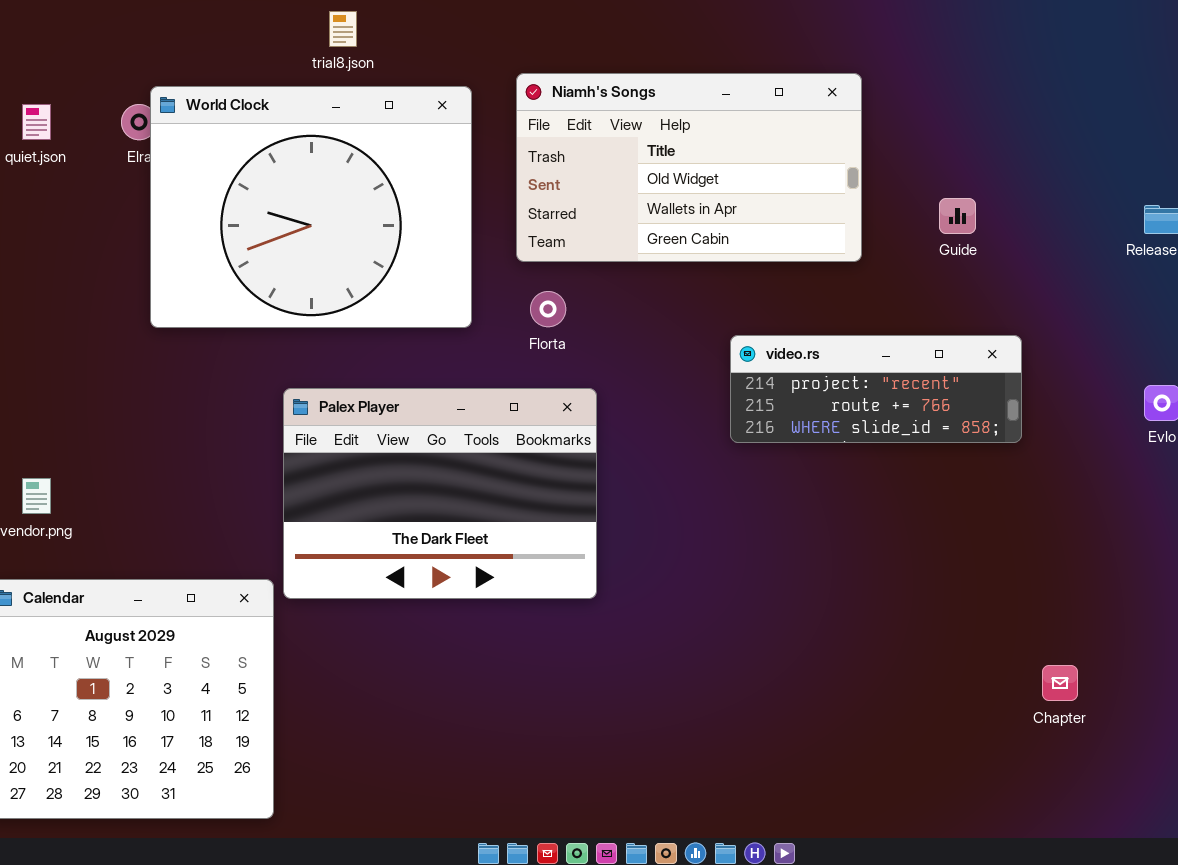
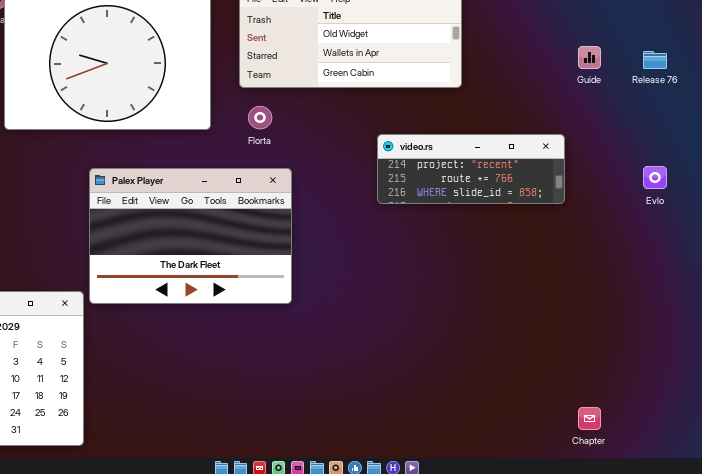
Guide: [939,198,976,234] -> [578,46,601,69], moved
Chapter: [1042,665,1078,701] -> [578,407,601,430], moved

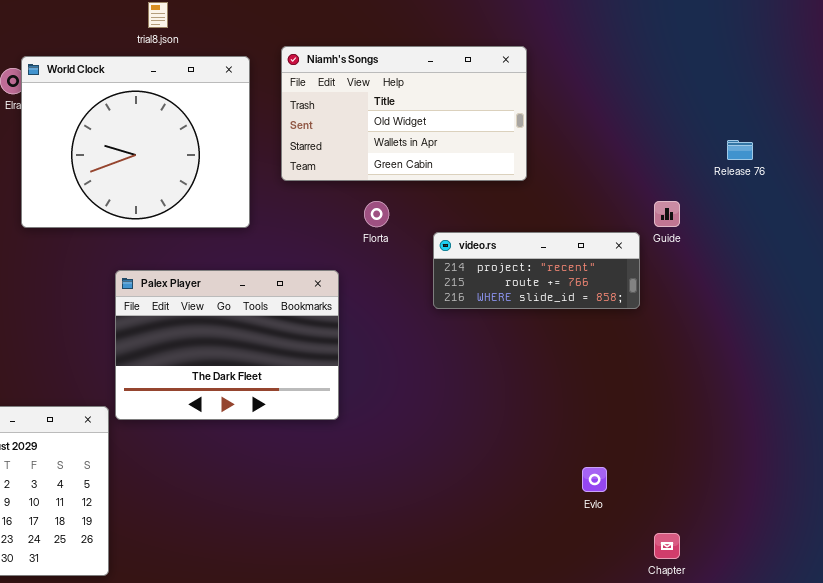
Guide: [578,46,601,69] -> [654,201,680,227], moved
Florta: [248,106,272,129] -> [364,201,389,227], moved
Evlo: [643,166,667,189] -> [582,467,607,492], moved

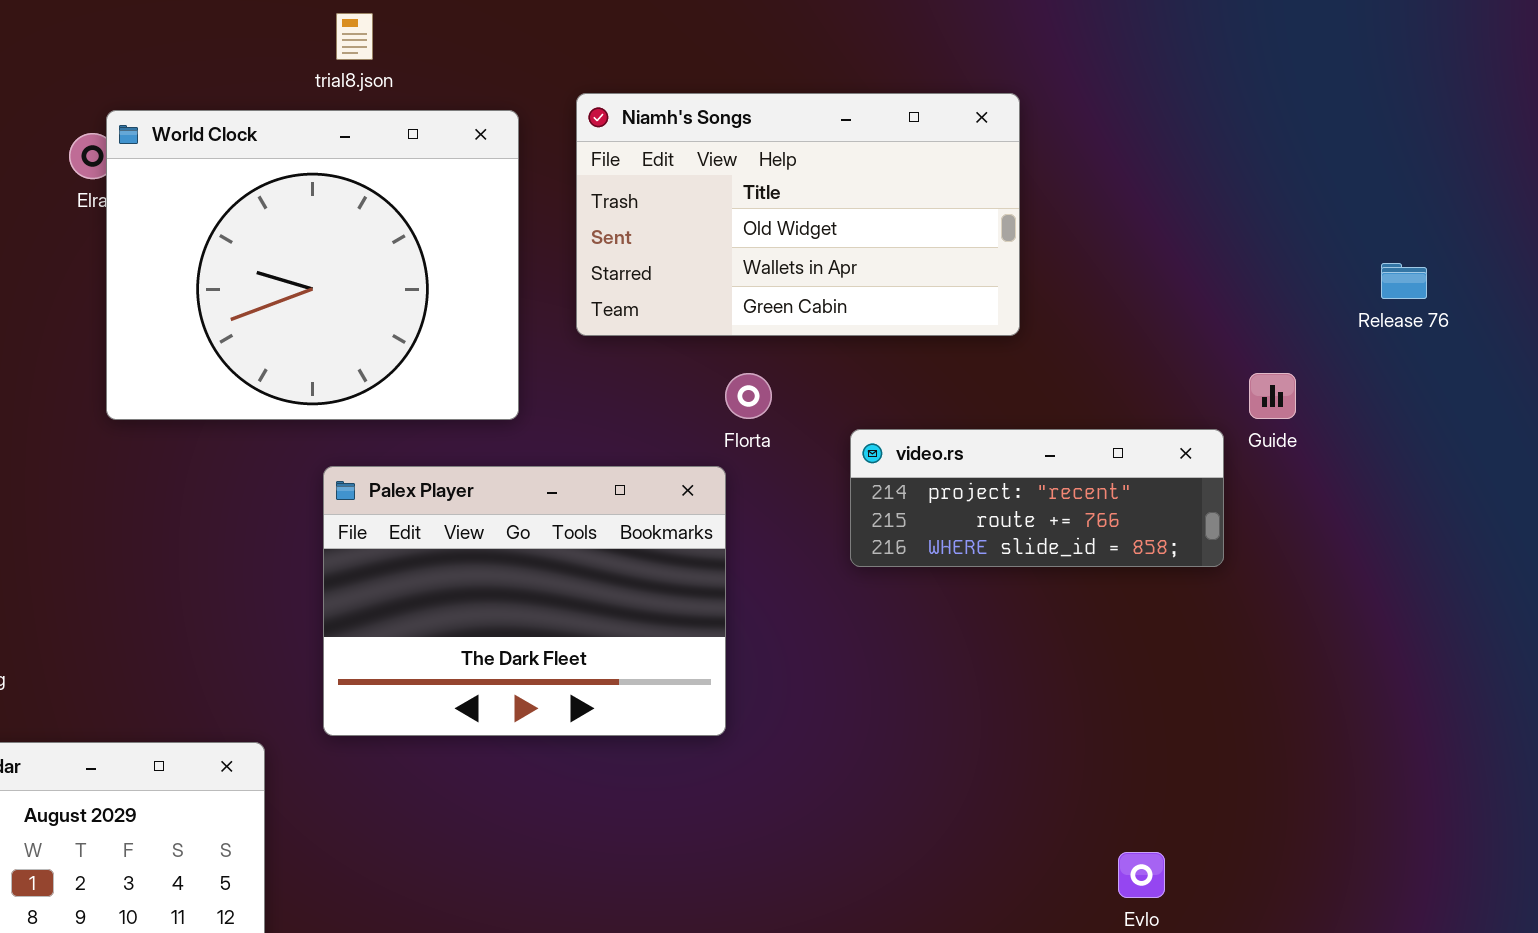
Palex Player: [115,270,339,420] -> [323,466,726,736], moved

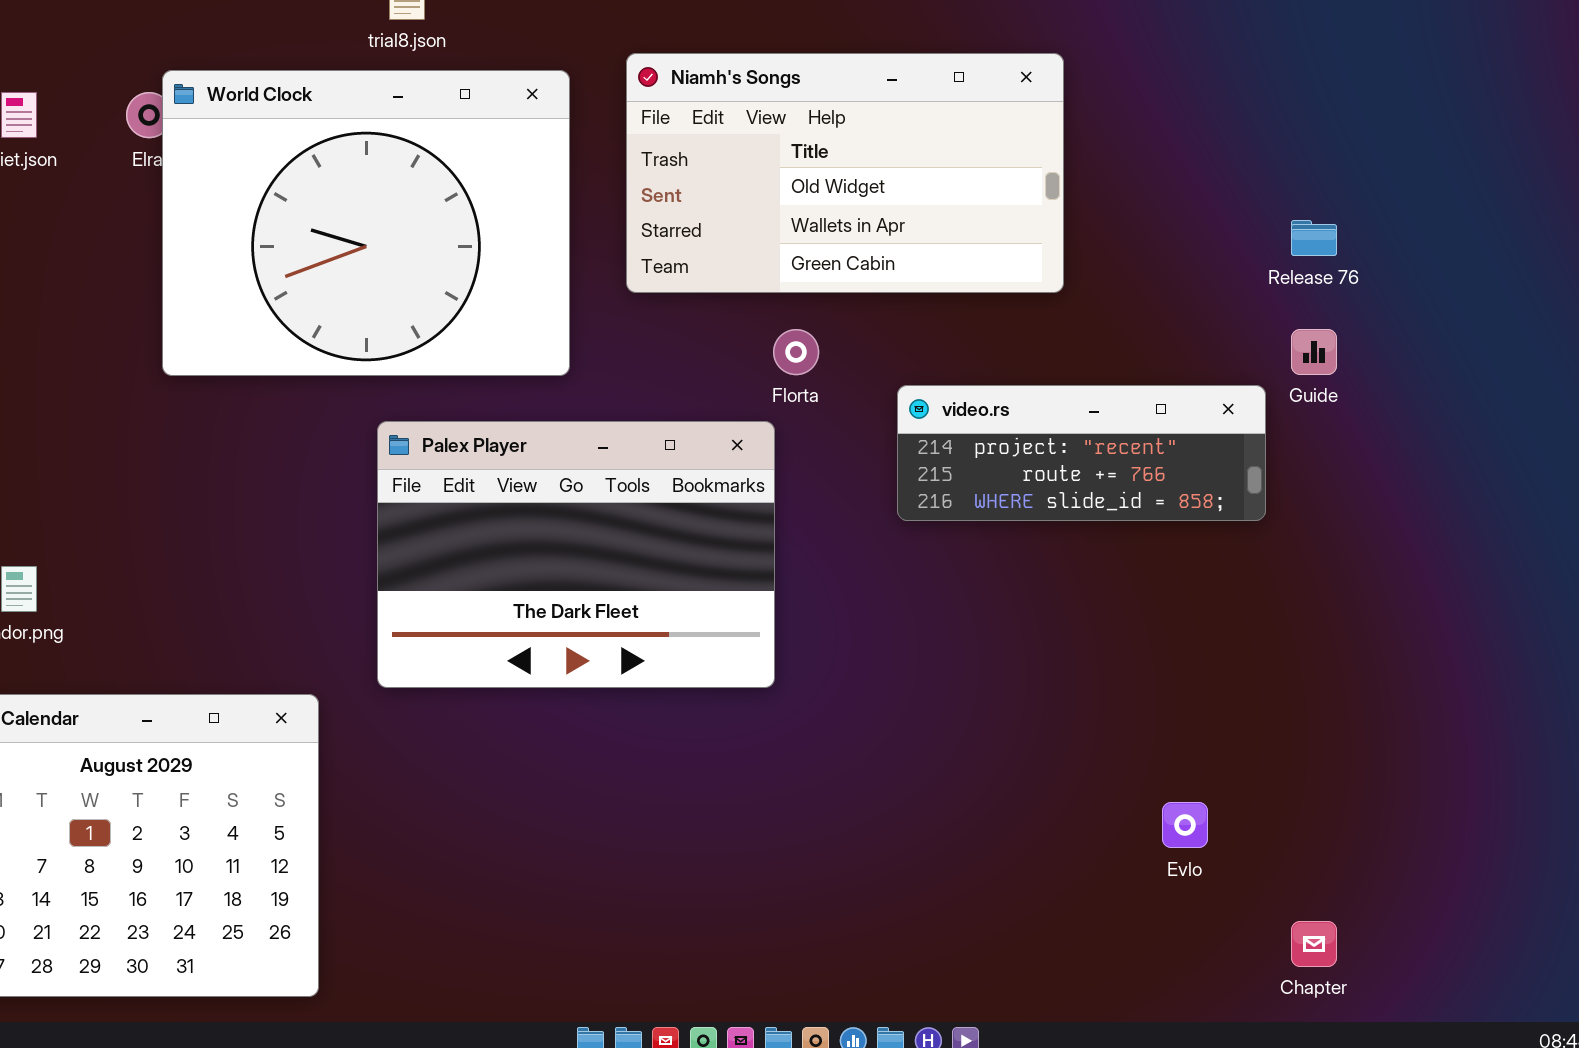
Release 76: [1381,263,1427,299] -> [1291,220,1337,256], moved

